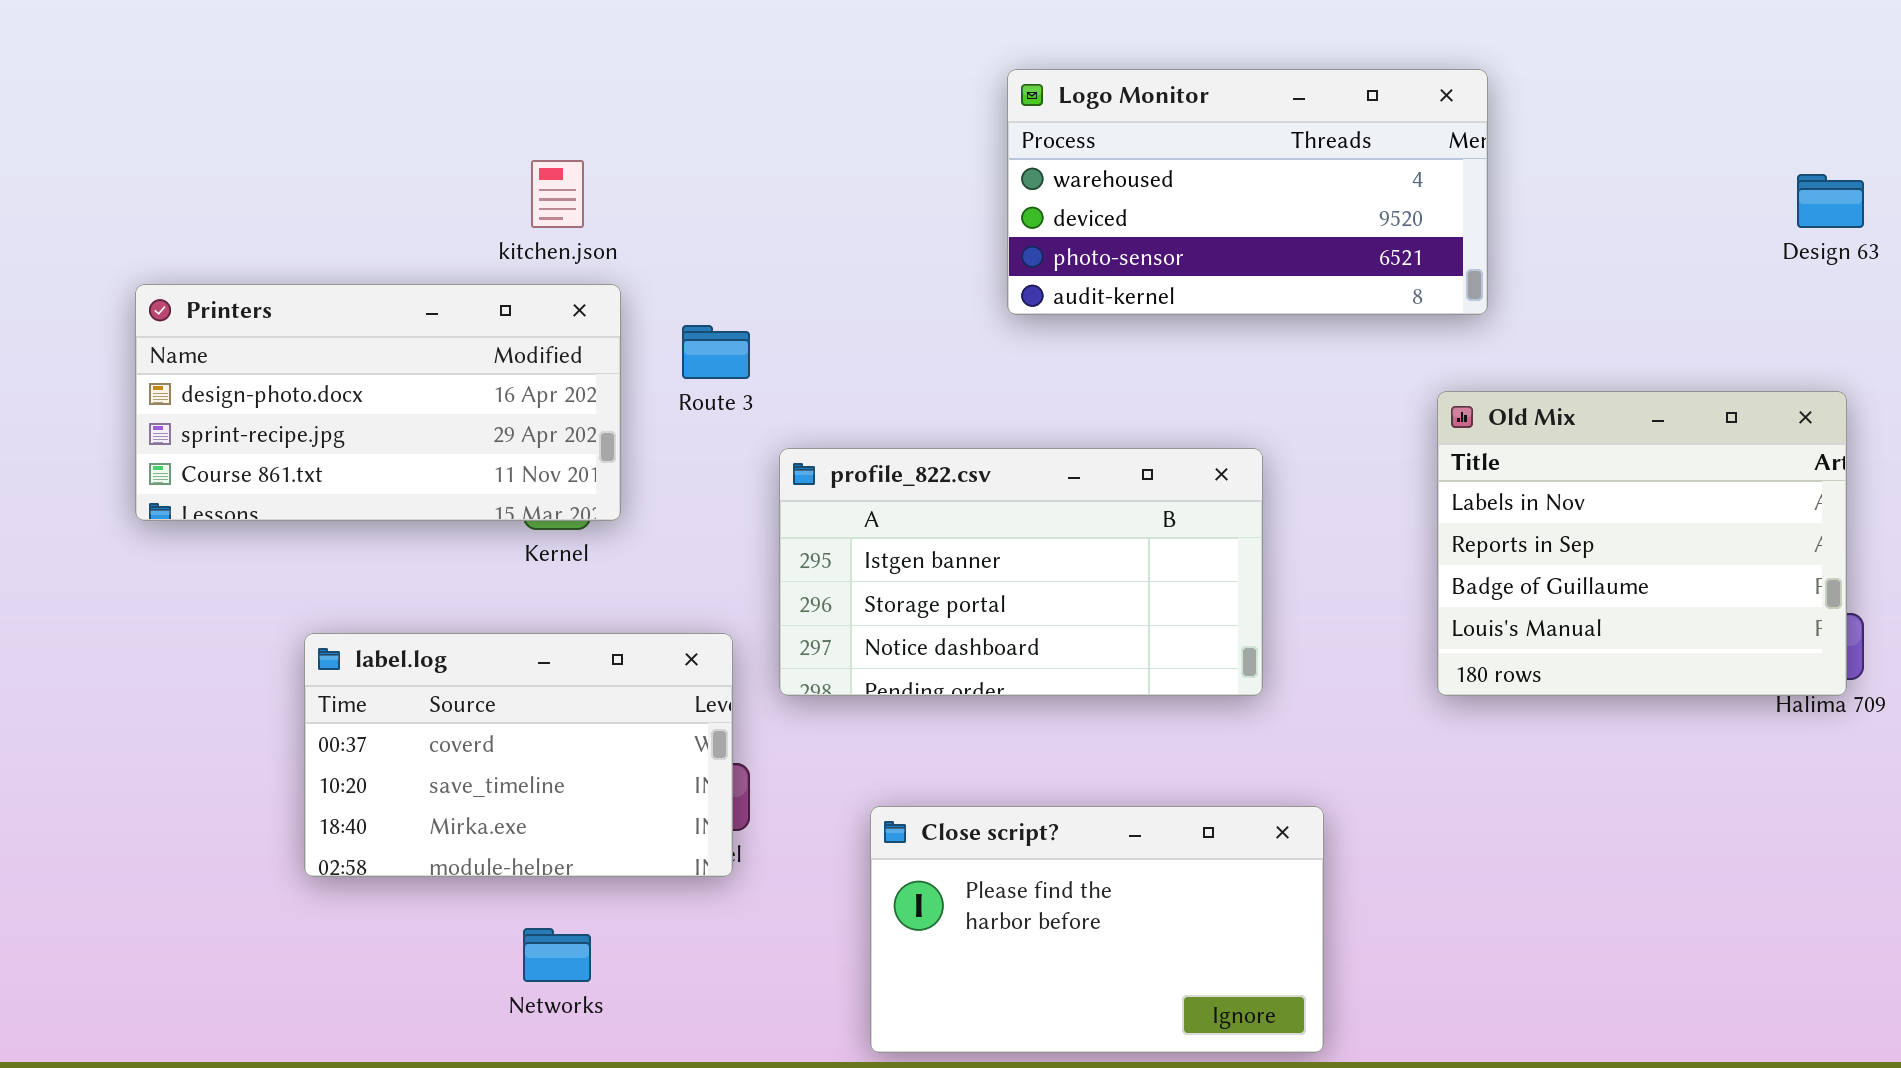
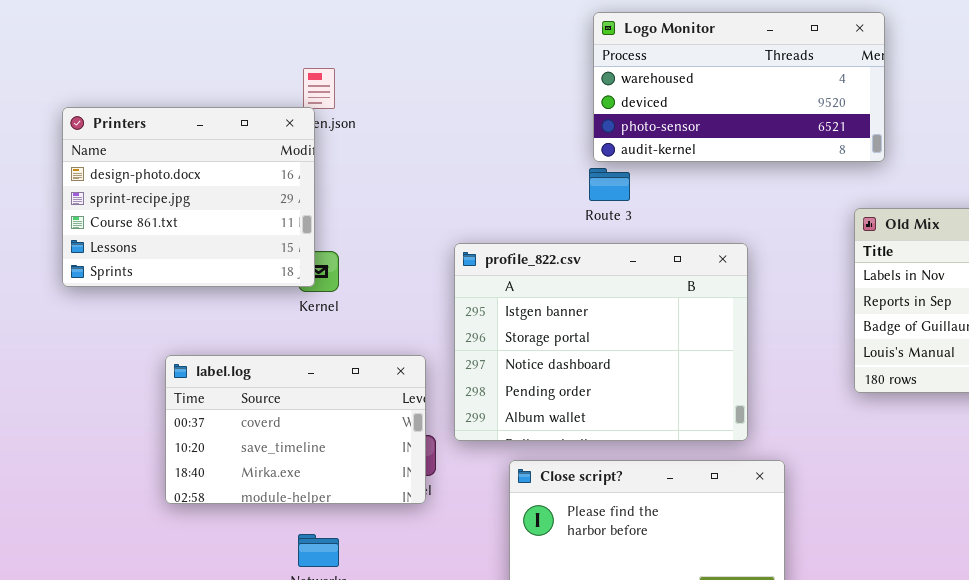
Printers: [135,284,621,521] -> [62,107,315,287], resized
Route 3: [682,325,750,379] -> [589,168,630,201], moved
profile_822.csv: [779,448,1263,696] -> [454,243,748,441], resized

